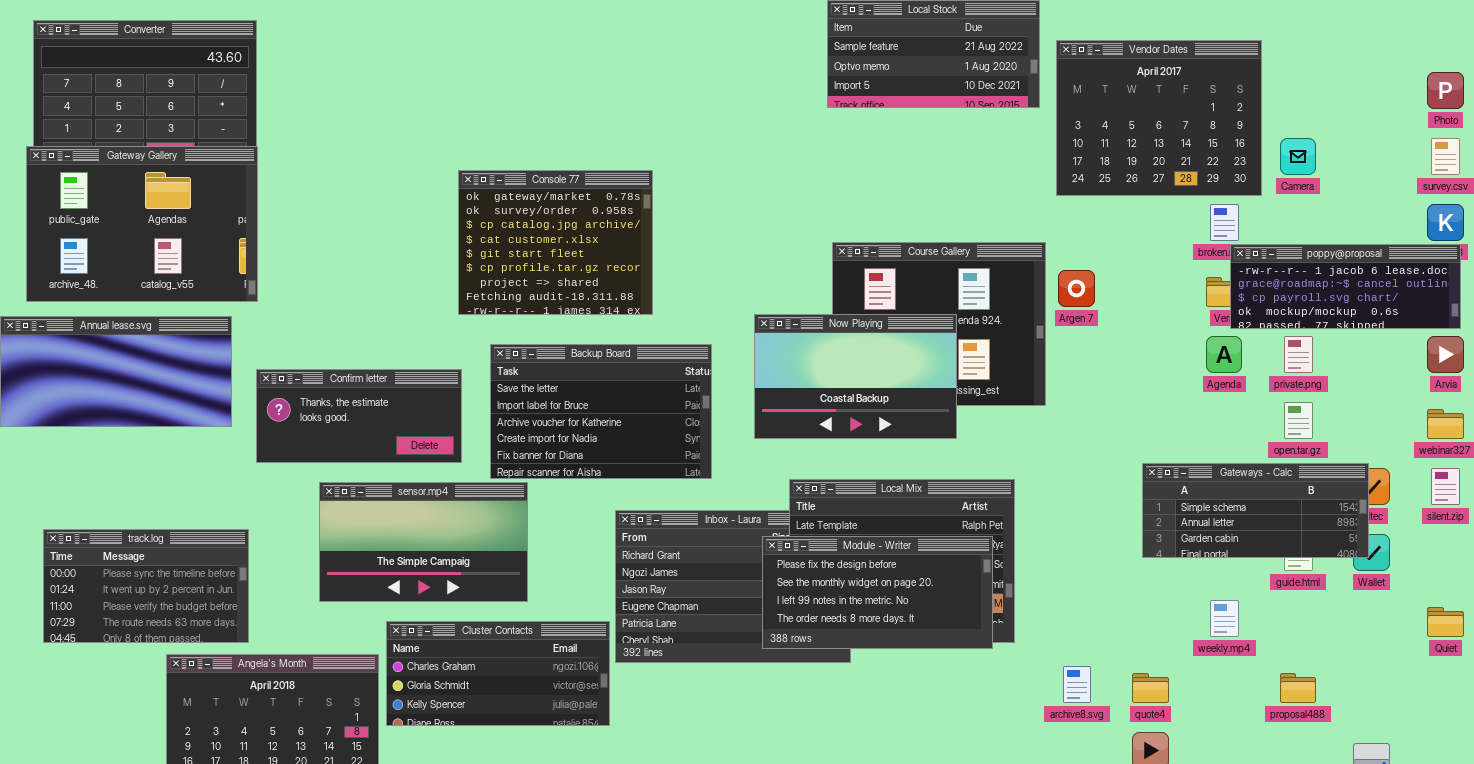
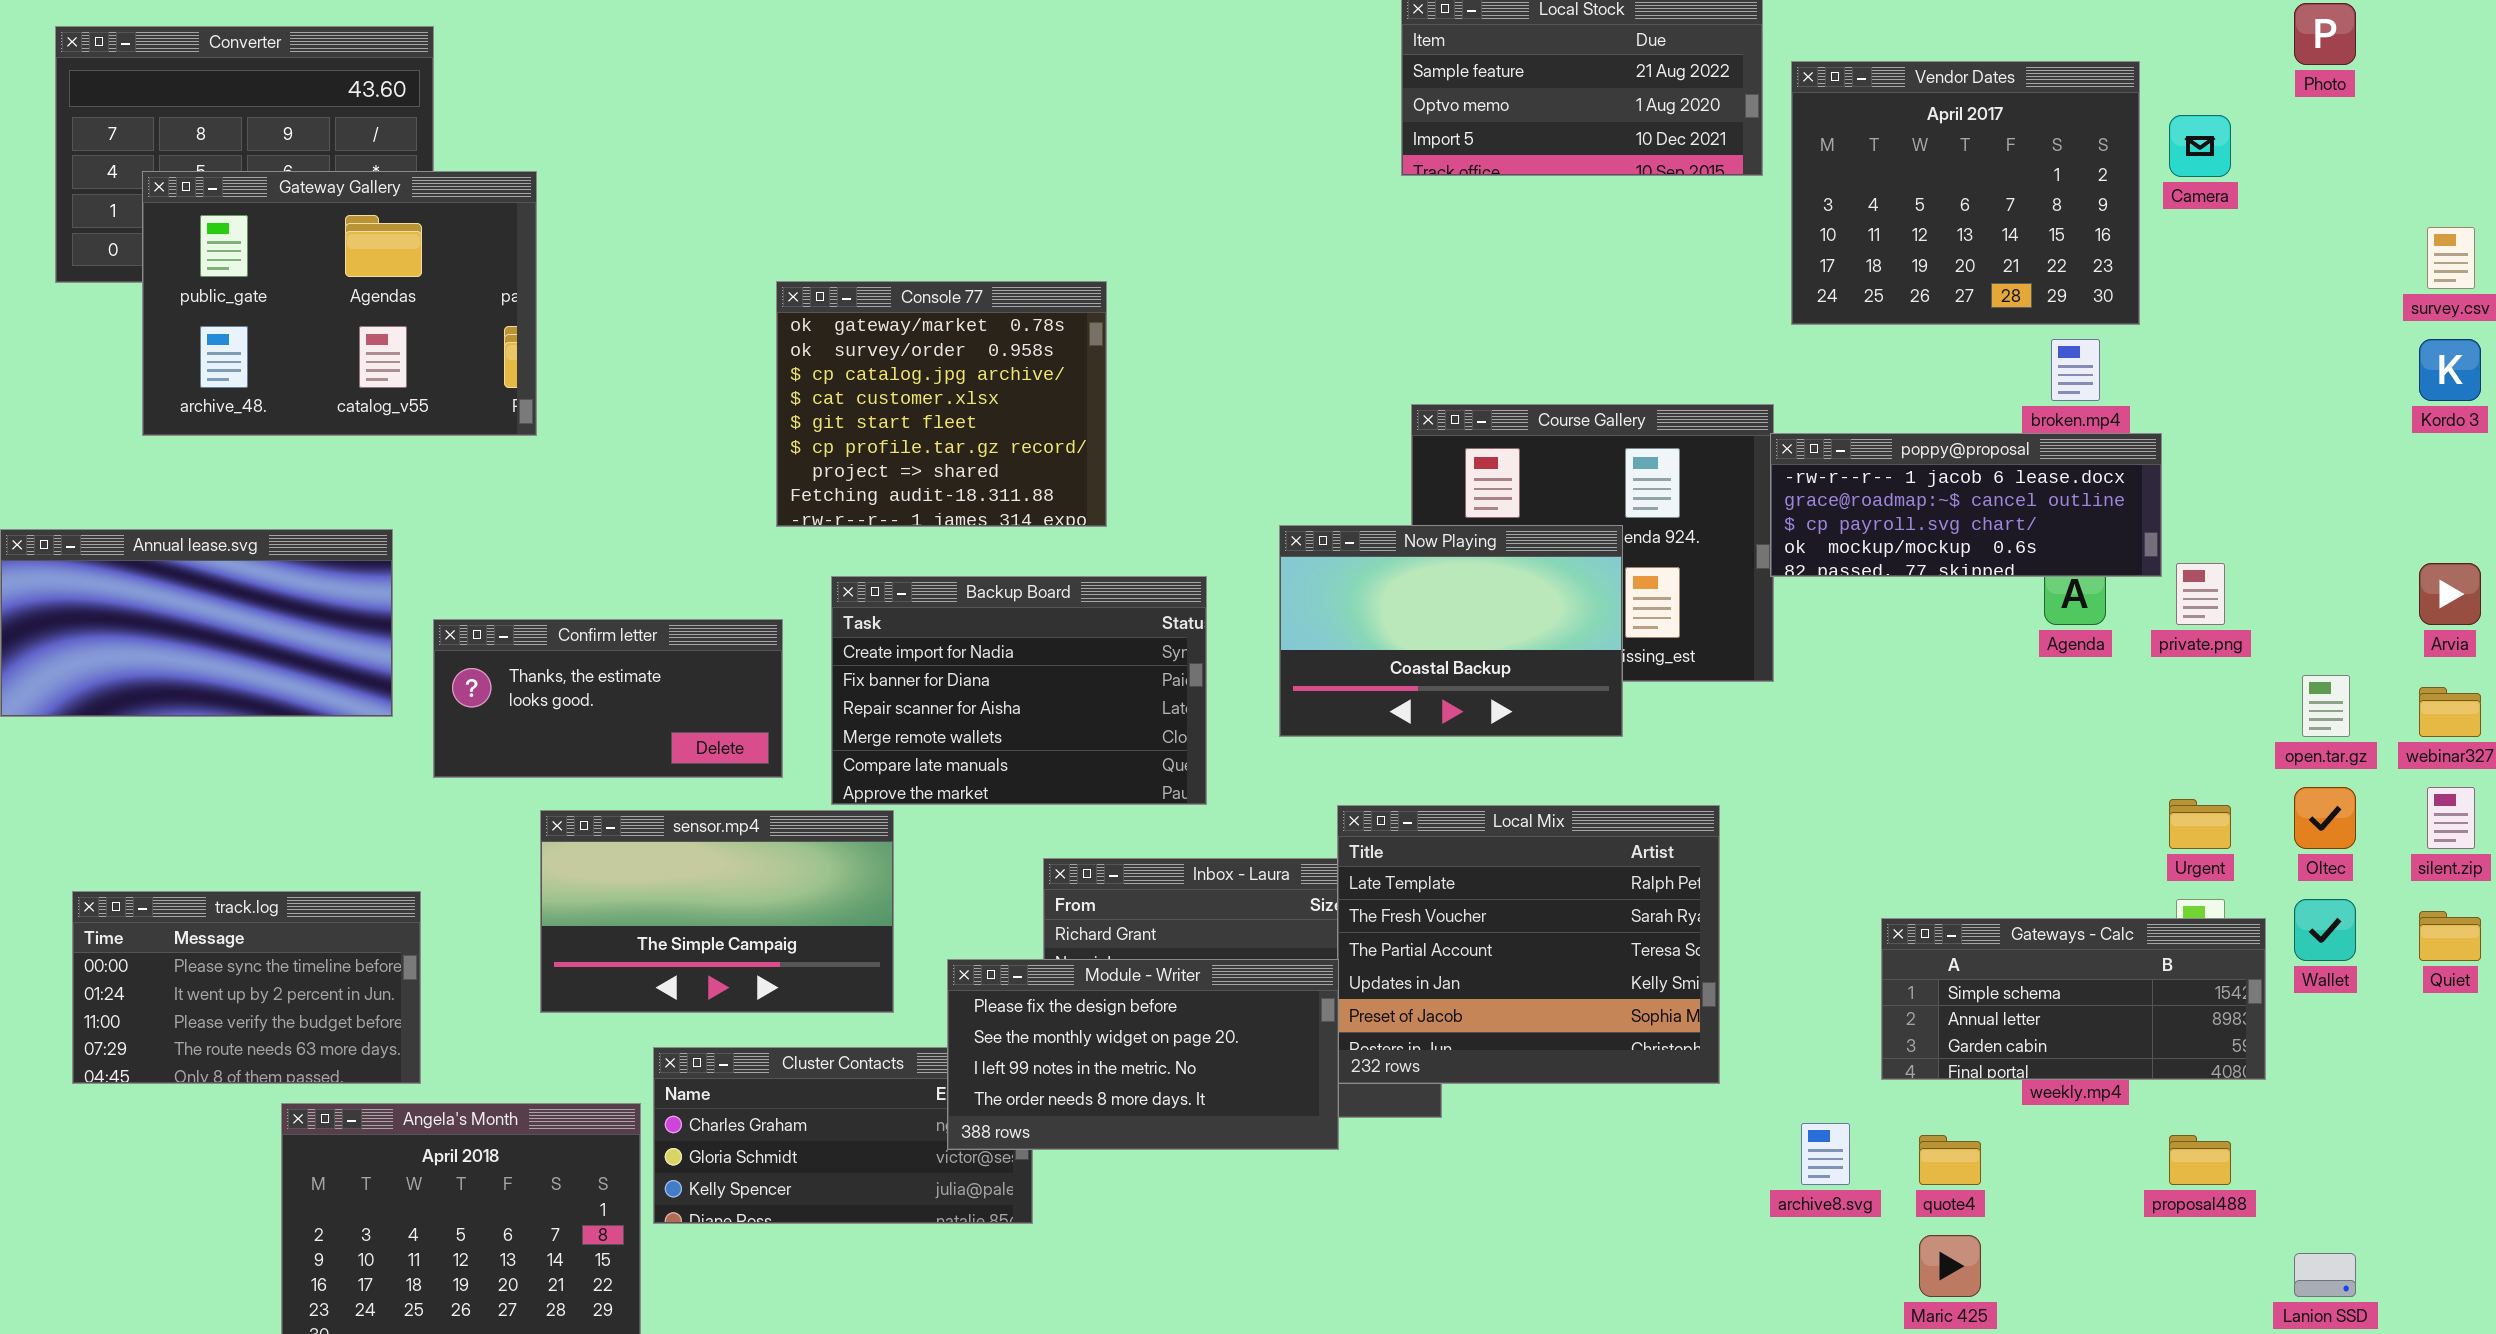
Photo: [1427,72,1464,109] -> [2294,3,2356,65], moved
Camera: [1280,138,1316,175] -> [2169,115,2231,177], moved
Gateway Gallery: [26,146,258,302] -> [142,171,537,436], moved
poppy@proposal: [1230,244,1461,329] -> [1770,433,2162,577], moved
Backup Board: [490,344,712,479] -> [831,576,1207,805], scrolled down 3 rows
open.tar.gz: [1284,402,1313,439] -> [2302,675,2350,737], moved
Gateways - Calc: [1142,463,1369,558] -> [1881,918,2266,1080], moved
Module - Writer: [762,536,993,649] -> [947,959,1339,1150], moved
Quiet: [1427,607,1464,637] -> [2419,911,2481,961], moved

